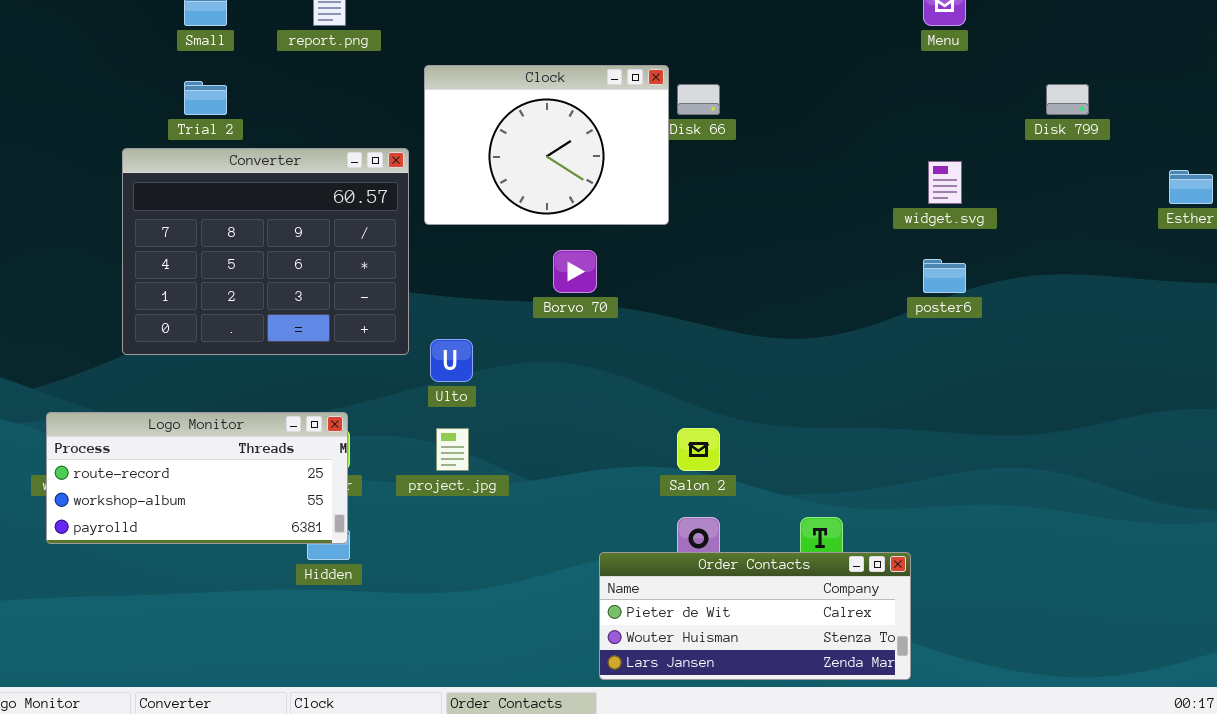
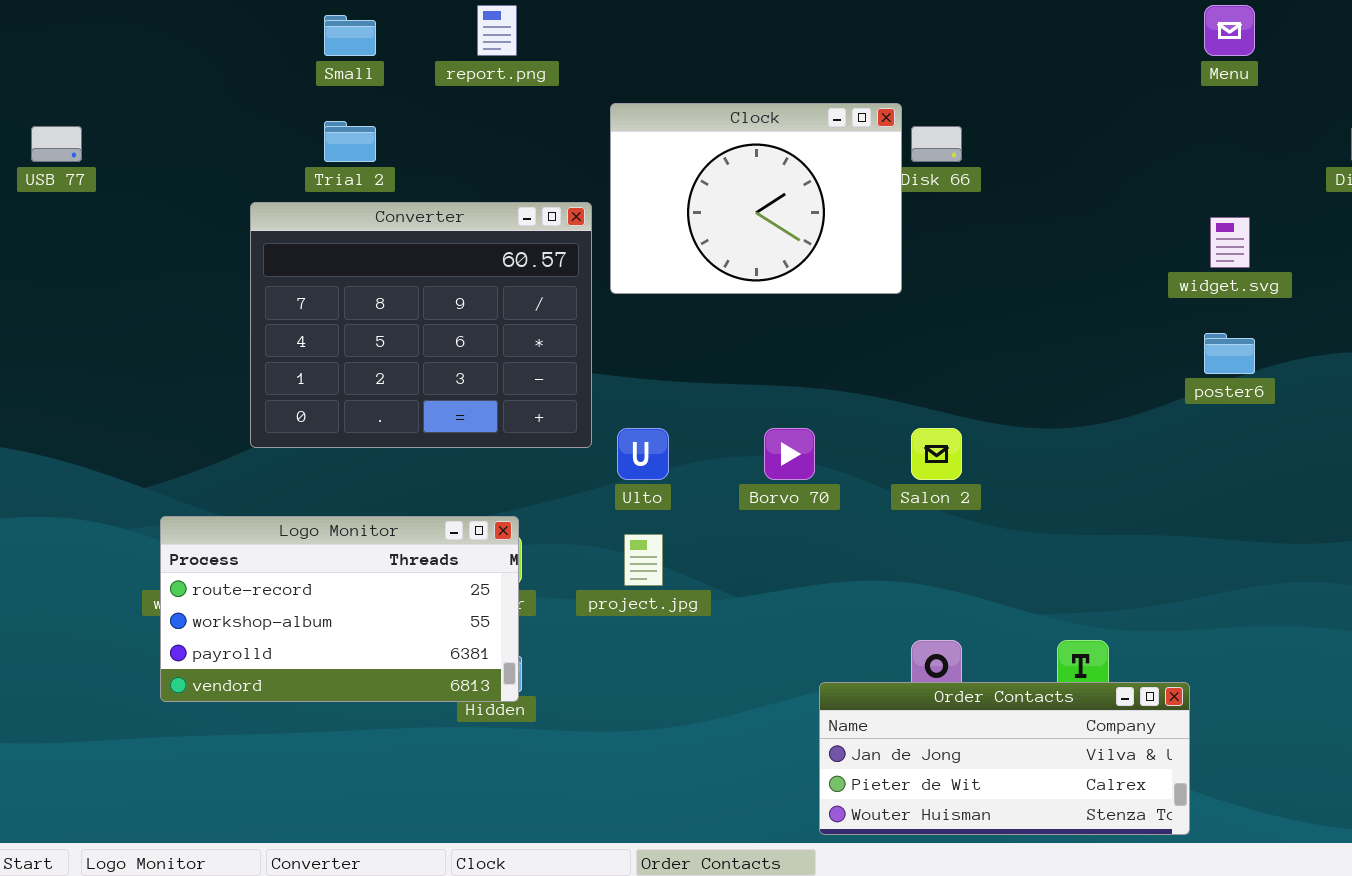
Borvo 70: [553,250,597,293] -> [764,428,815,480], moved
Logo Monitor: [46,412,348,544] -> [160,516,519,702], resized
Salon 2: [677,428,720,471] -> [911,428,962,480], moved
Order Contacts: [599,552,911,680] -> [819,682,1190,835], scrolled up 1 row

